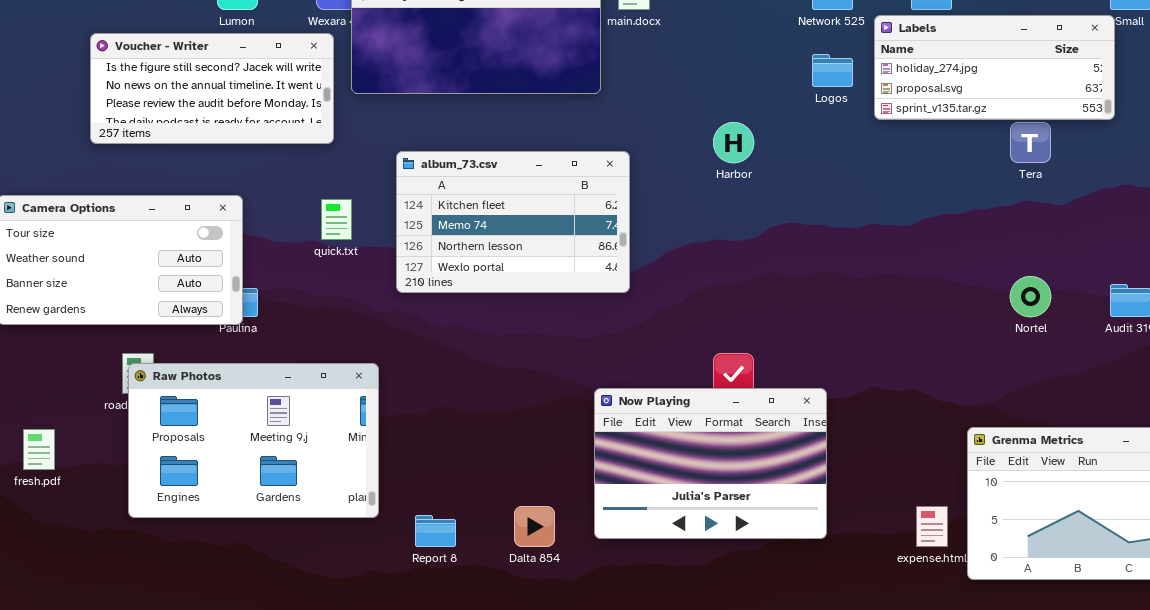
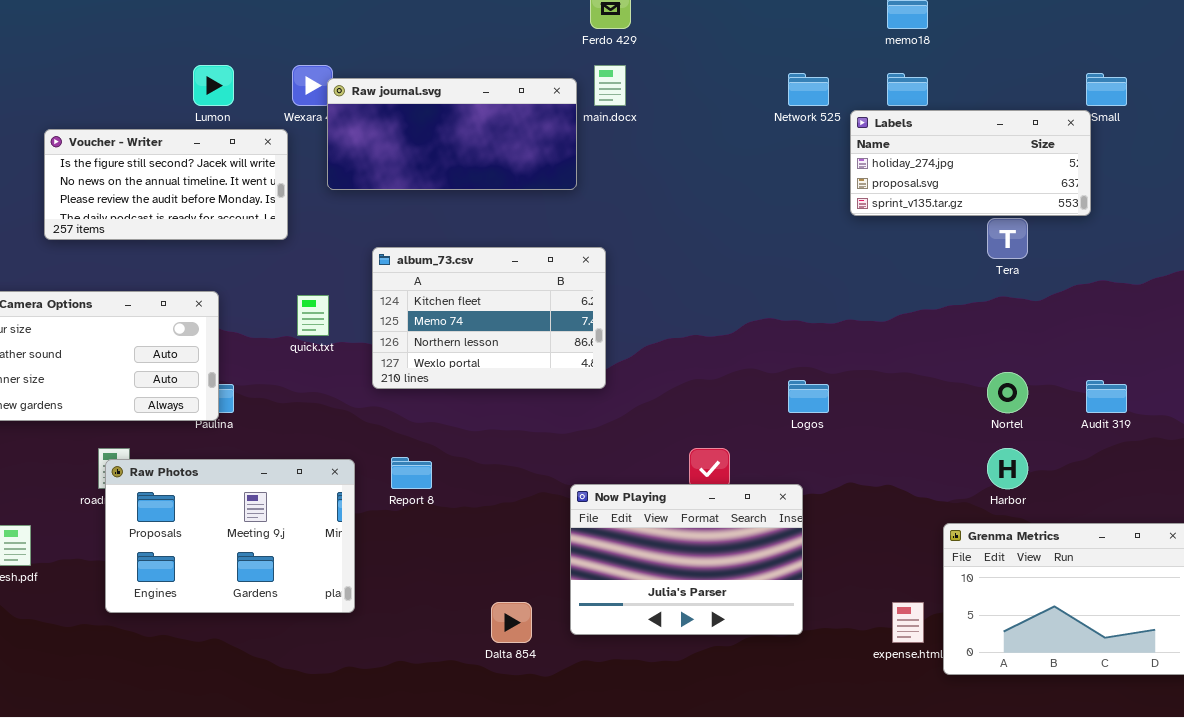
Voucher - Writer: [90,33,334,144] -> [44,129,288,240], moved
Logos: [812,54,853,87] -> [788,380,829,413], moved
Harbor: [713,122,754,163] -> [987,448,1028,489], moved
Report 8: [415,515,456,547] -> [391,457,432,489], moved

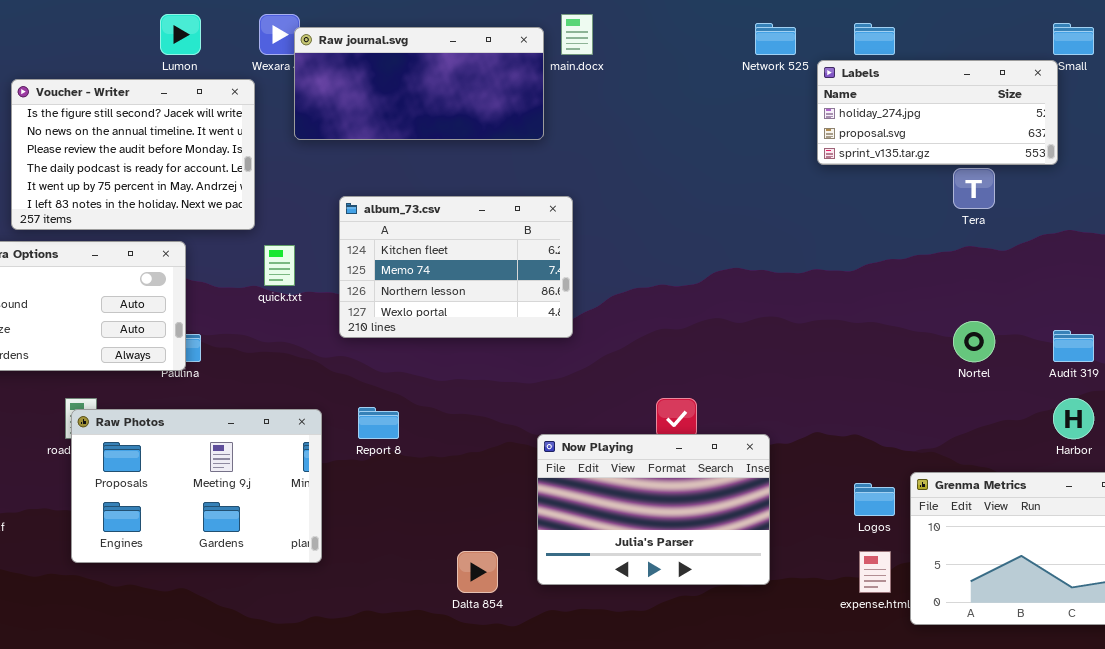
Voucher - Writer: [44,129,288,240] -> [11,79,255,230], resized
Logos: [788,380,829,413] -> [854,483,895,516], moved
Harbor: [987,448,1028,489] -> [1053,398,1094,439], moved

